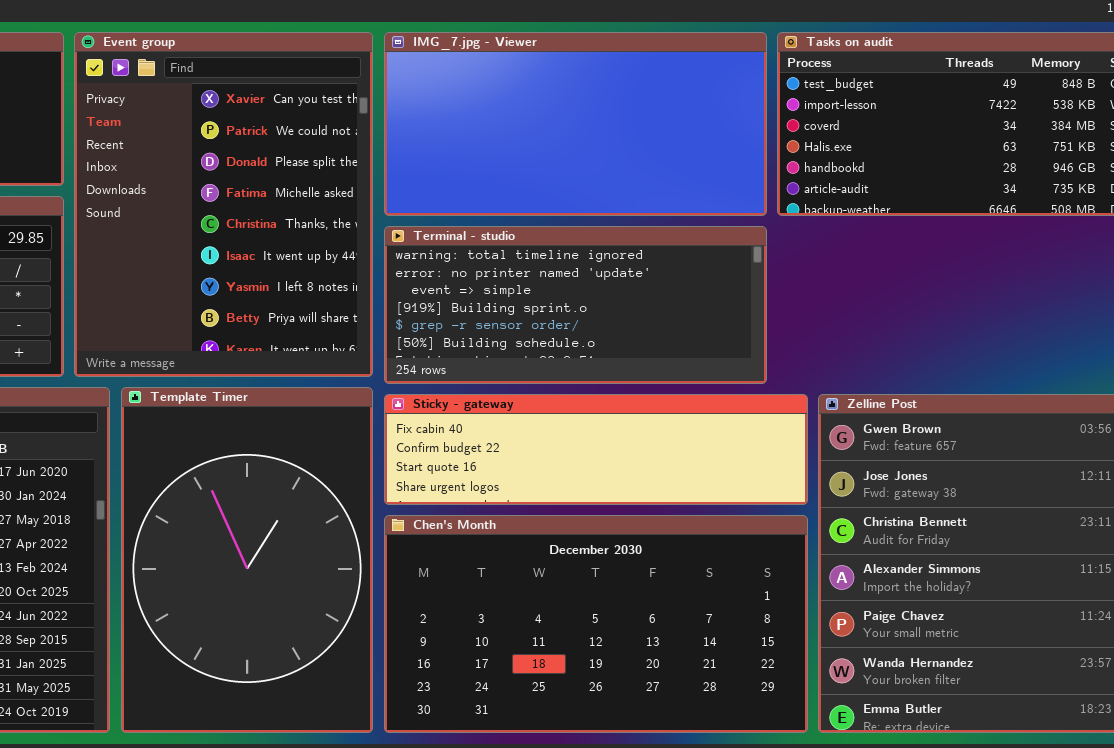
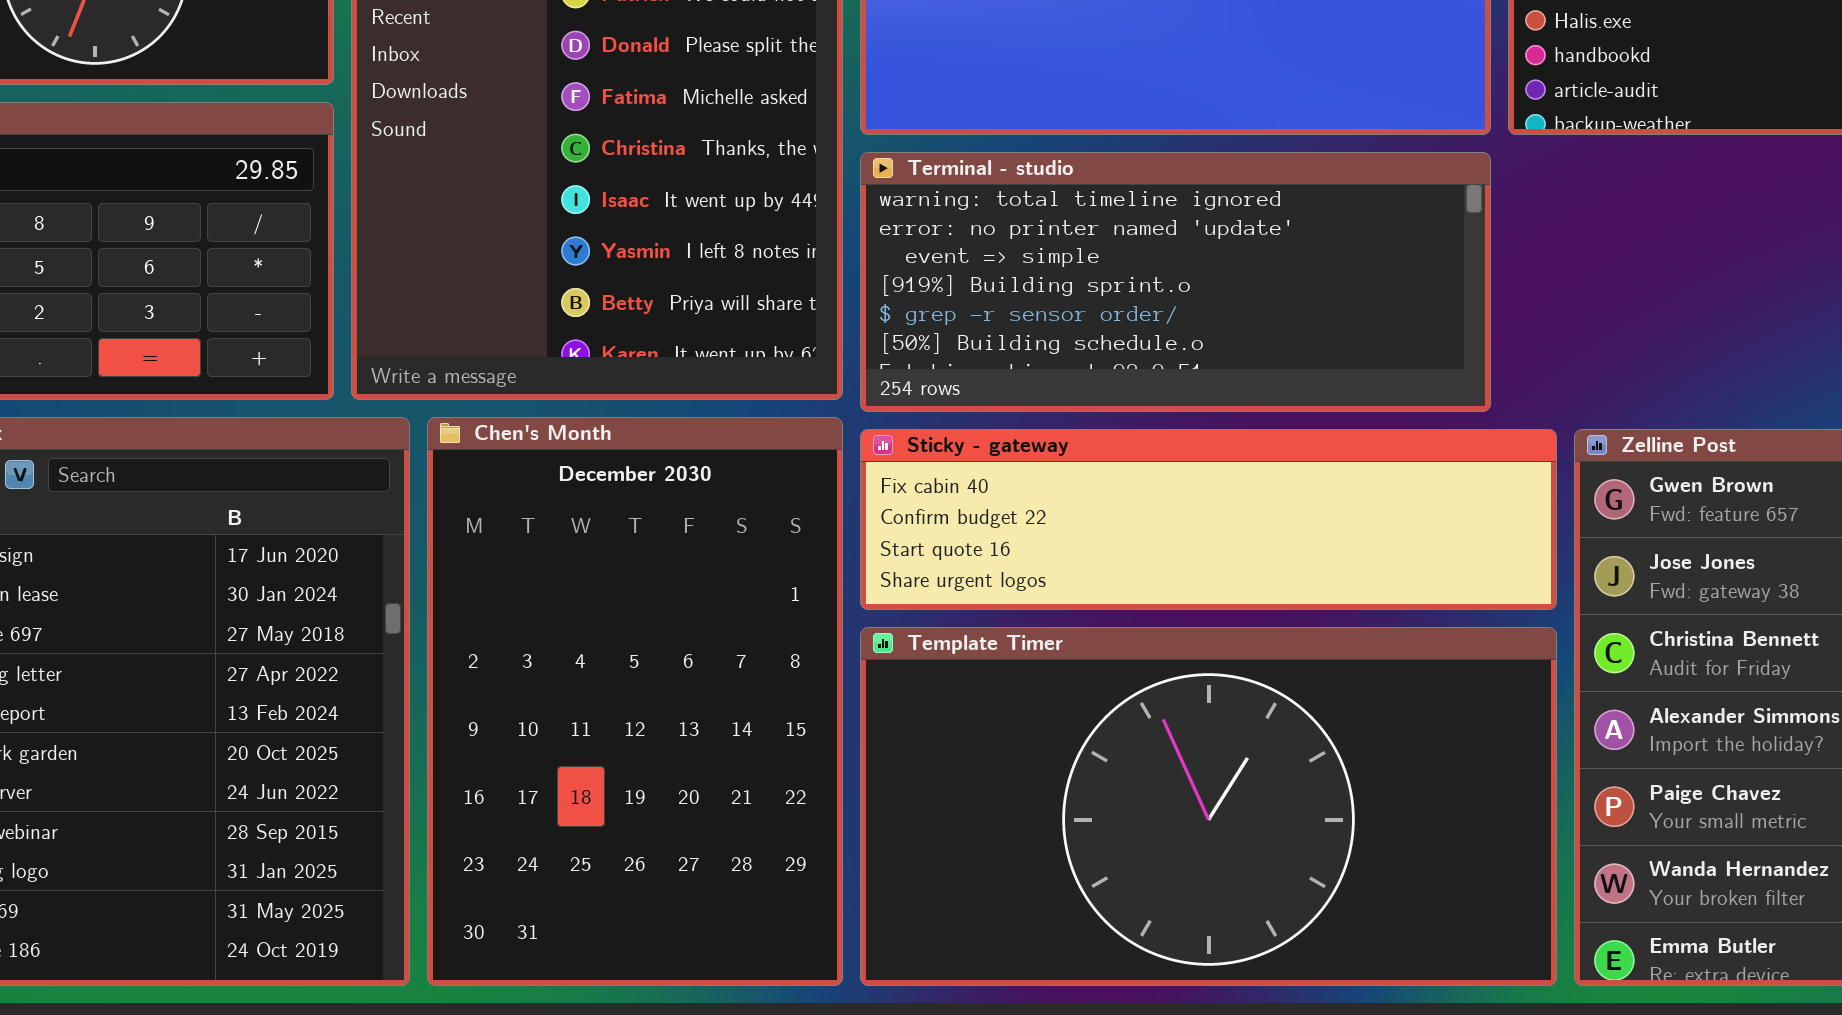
Template Timer: [121,387,373,733] -> [860,627,1557,986], moved, resized
Chen's Month: [384,515,808,733] -> [427,417,843,986], moved, resized

